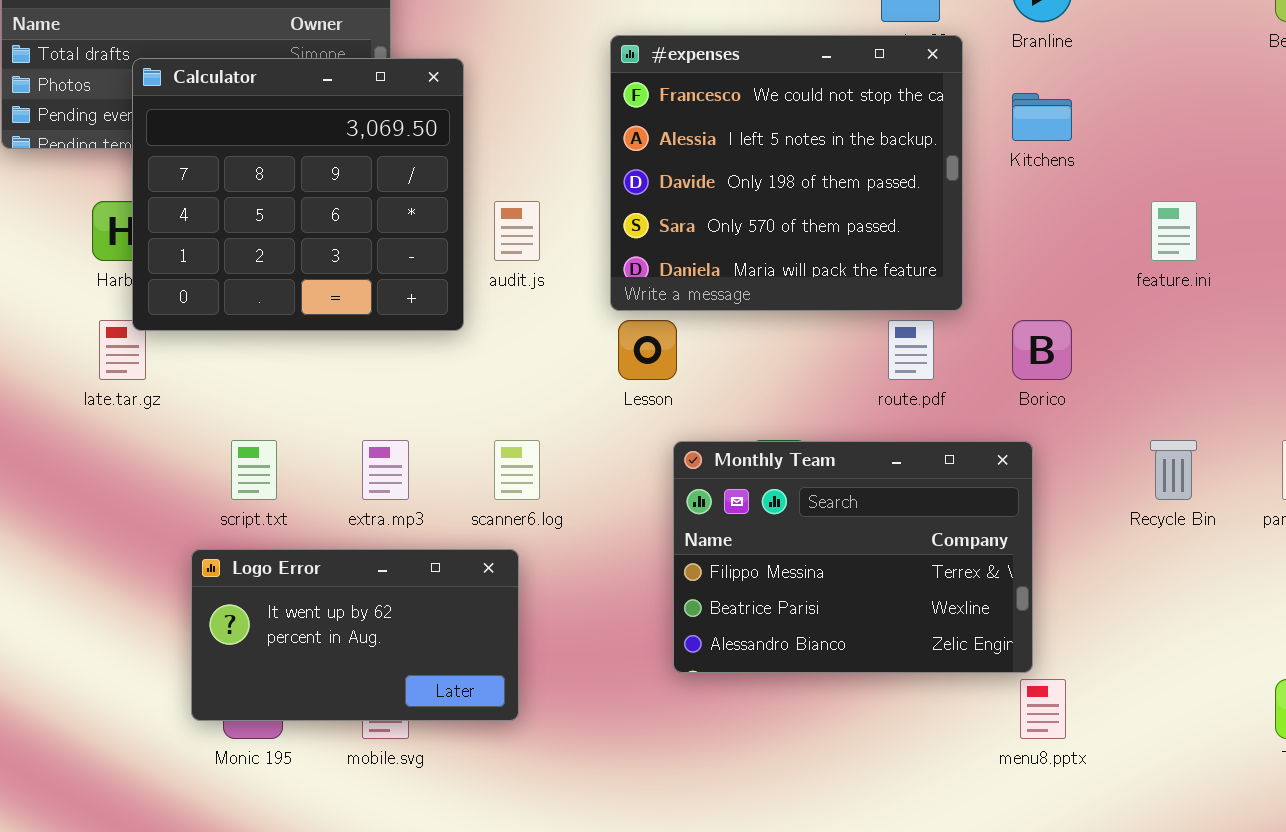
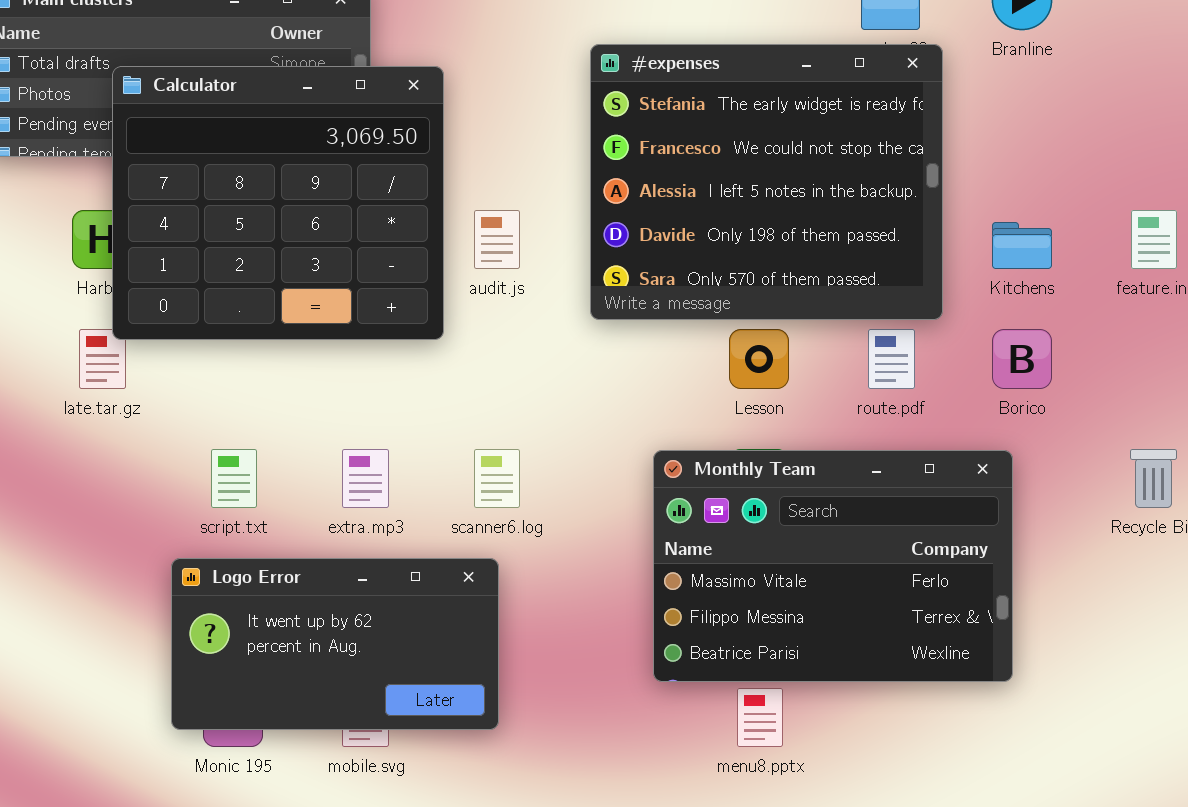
#expenses: [610,35,963,311] -> [590,44,943,320], scrolled up 1 row
Kitchens: [1012,93,1072,141] -> [992,222,1052,269], moved
Lesson: [618,320,677,380] -> [729,329,789,389], moved
Monthly Team: [673,441,1033,673] -> [653,450,1013,682], scrolled up 1 row
menu8.pptx: [1020,679,1066,739] -> [737,688,783,747], moved

